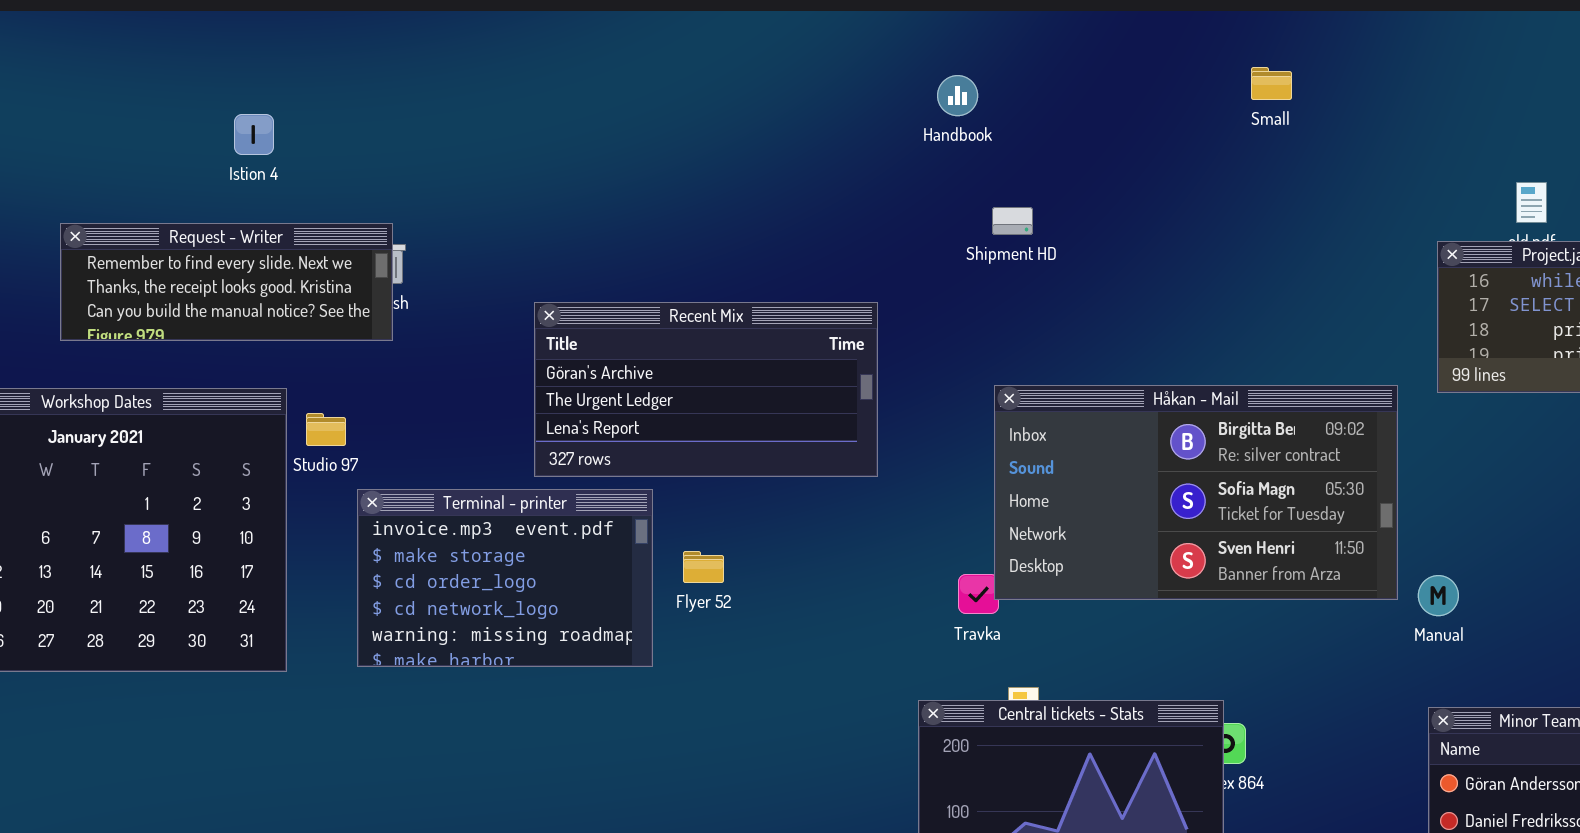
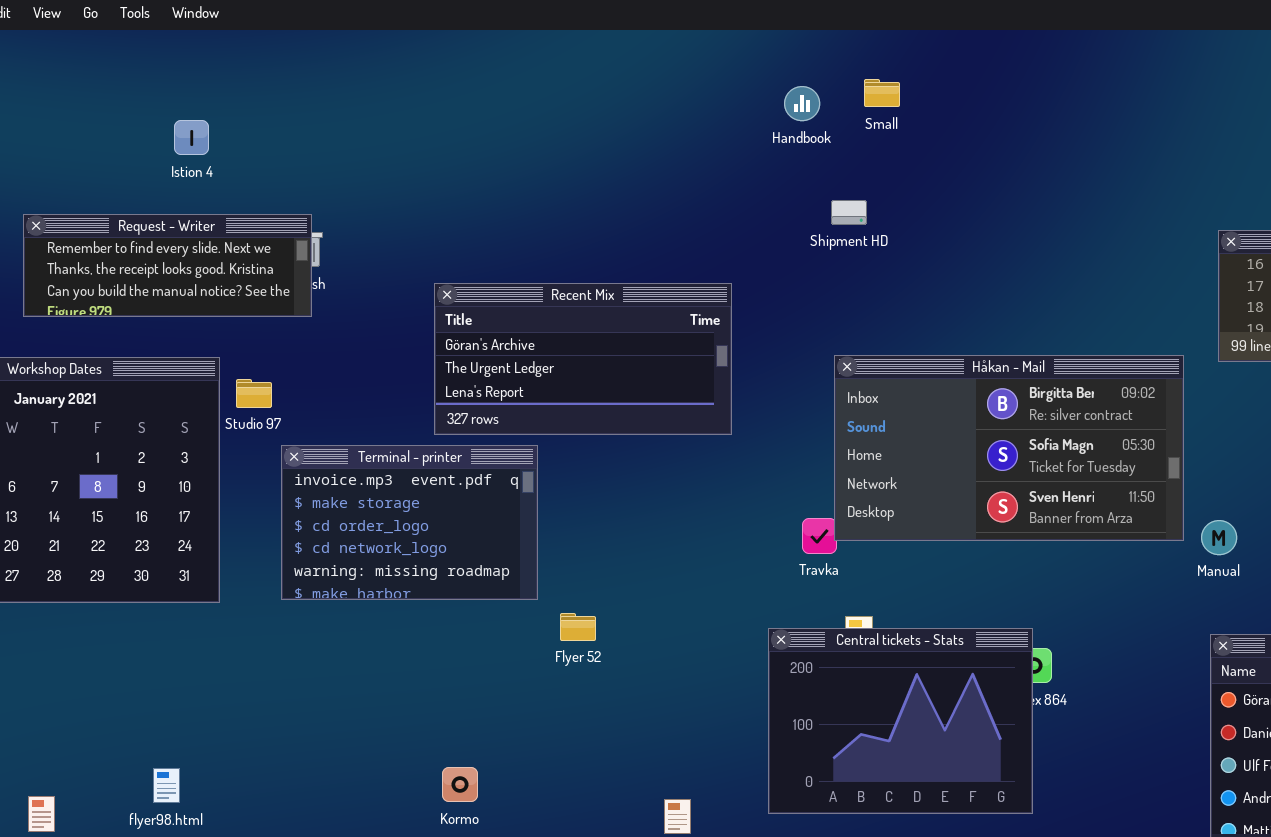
Small: [1251,67,1292,100] -> [864,79,900,107], moved
Flyer 52: [683,551,724,583] -> [560,613,596,641], moved

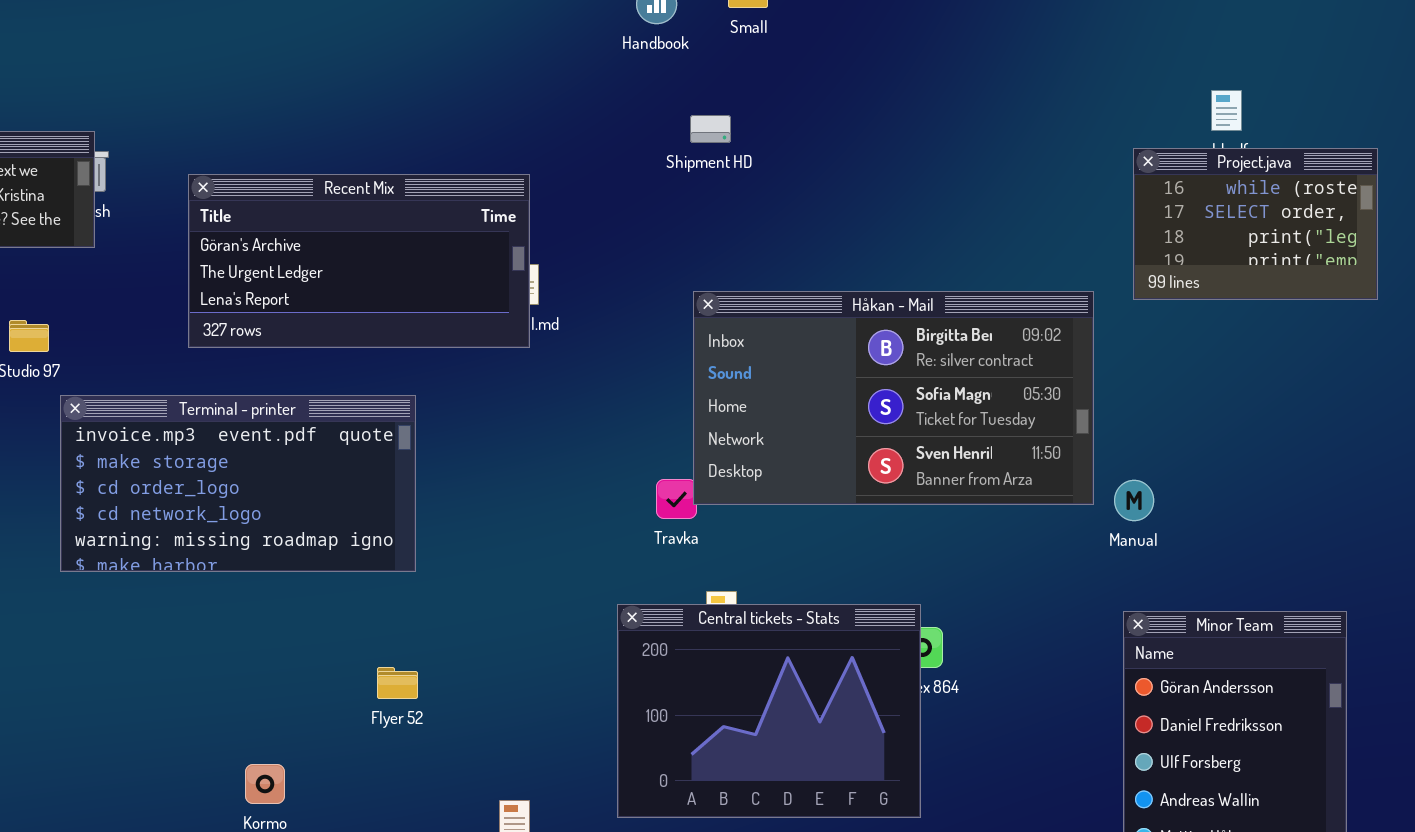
Recent Mix: [434,283,732,435] -> [188,174,530,348], moved
Terminal - printer: [281,445,538,600] -> [60,395,416,572], resized
Flyer 52: [560,613,596,641] -> [377,667,418,699], moved

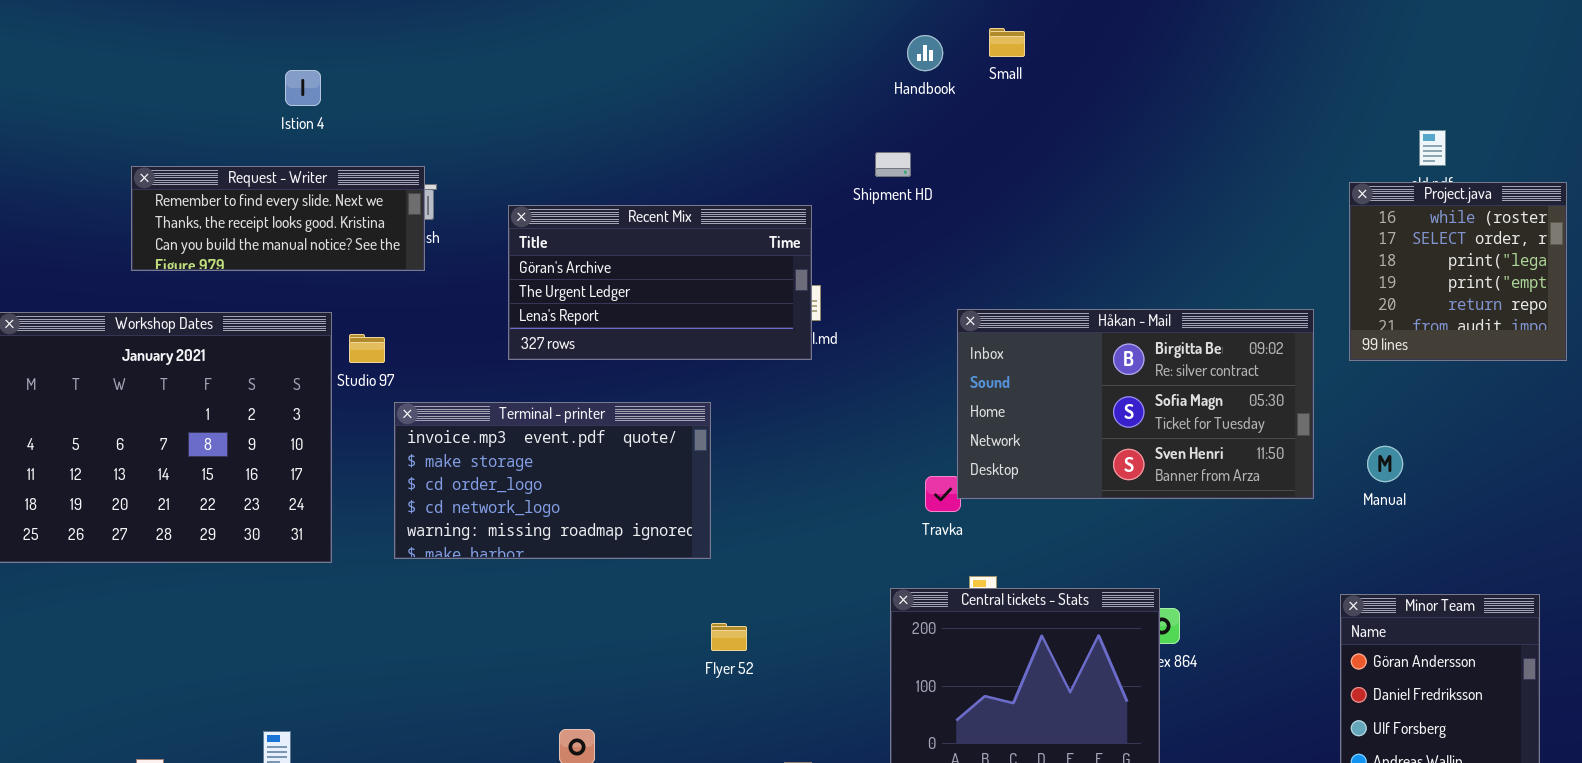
Shipment HD: [690,115,731,143] -> [875,152,911,177], moved
Project.java: [1133,148,1378,300] -> [1349,182,1567,361], resized
Manual: [1114,480,1154,521] -> [1367,446,1403,482], moved
Flyer 52: [377,667,418,699] -> [711,623,747,651], moved

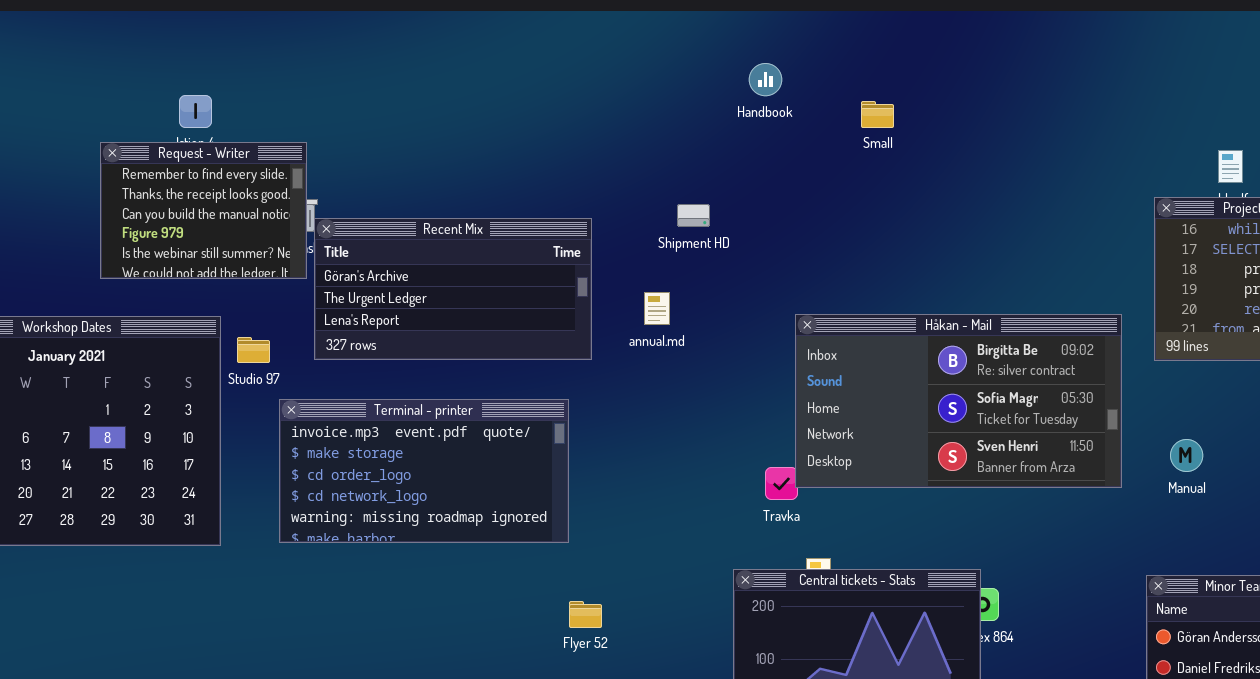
Small: [989,28,1025,57] -> [861,101,894,128], moved
Shipment HD: [875,152,911,177] -> [677,204,710,227], moved
Request - Writer: [131,166,425,271] -> [100,142,307,279], resized
Recent Mix: [508,205,812,360] -> [314,218,592,360], moved

